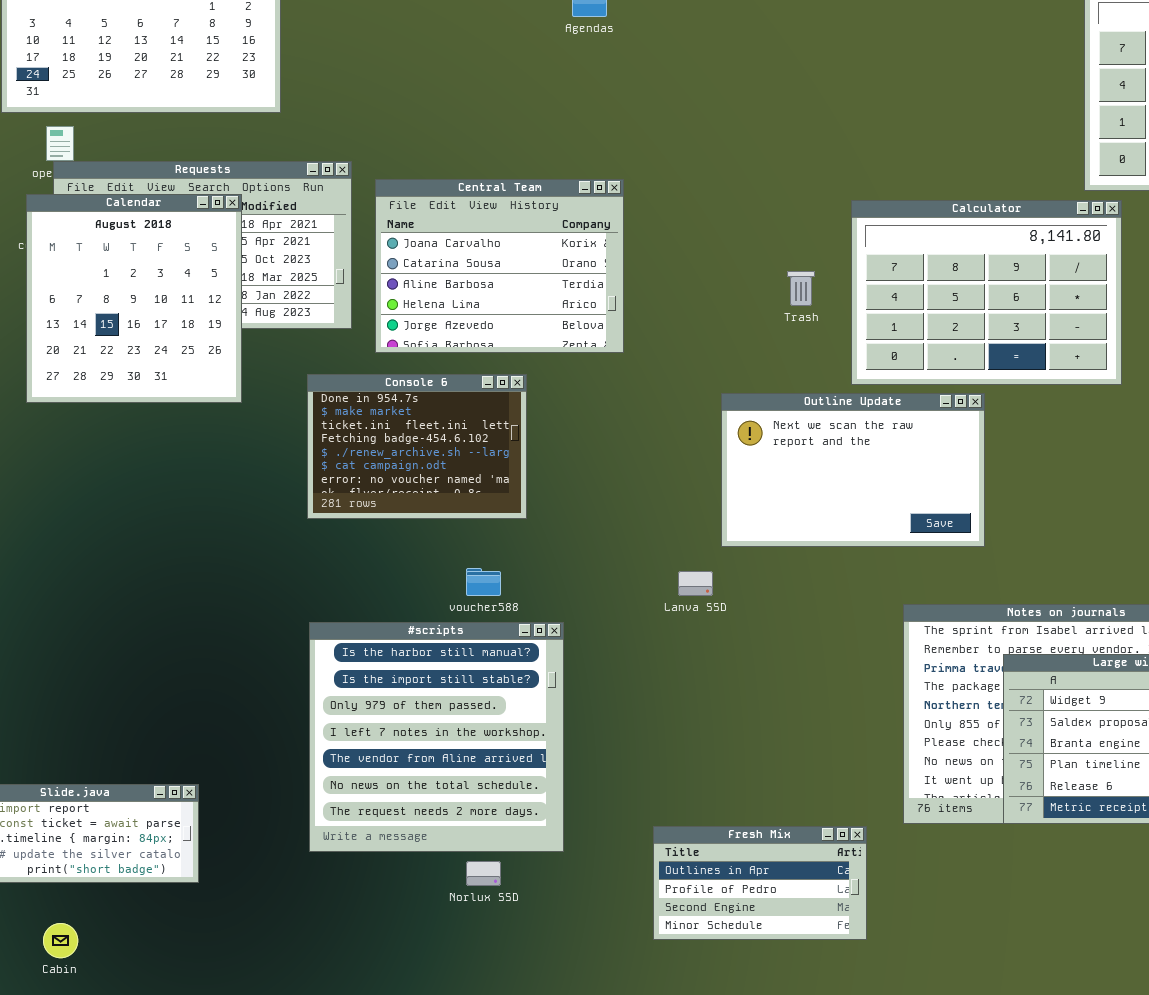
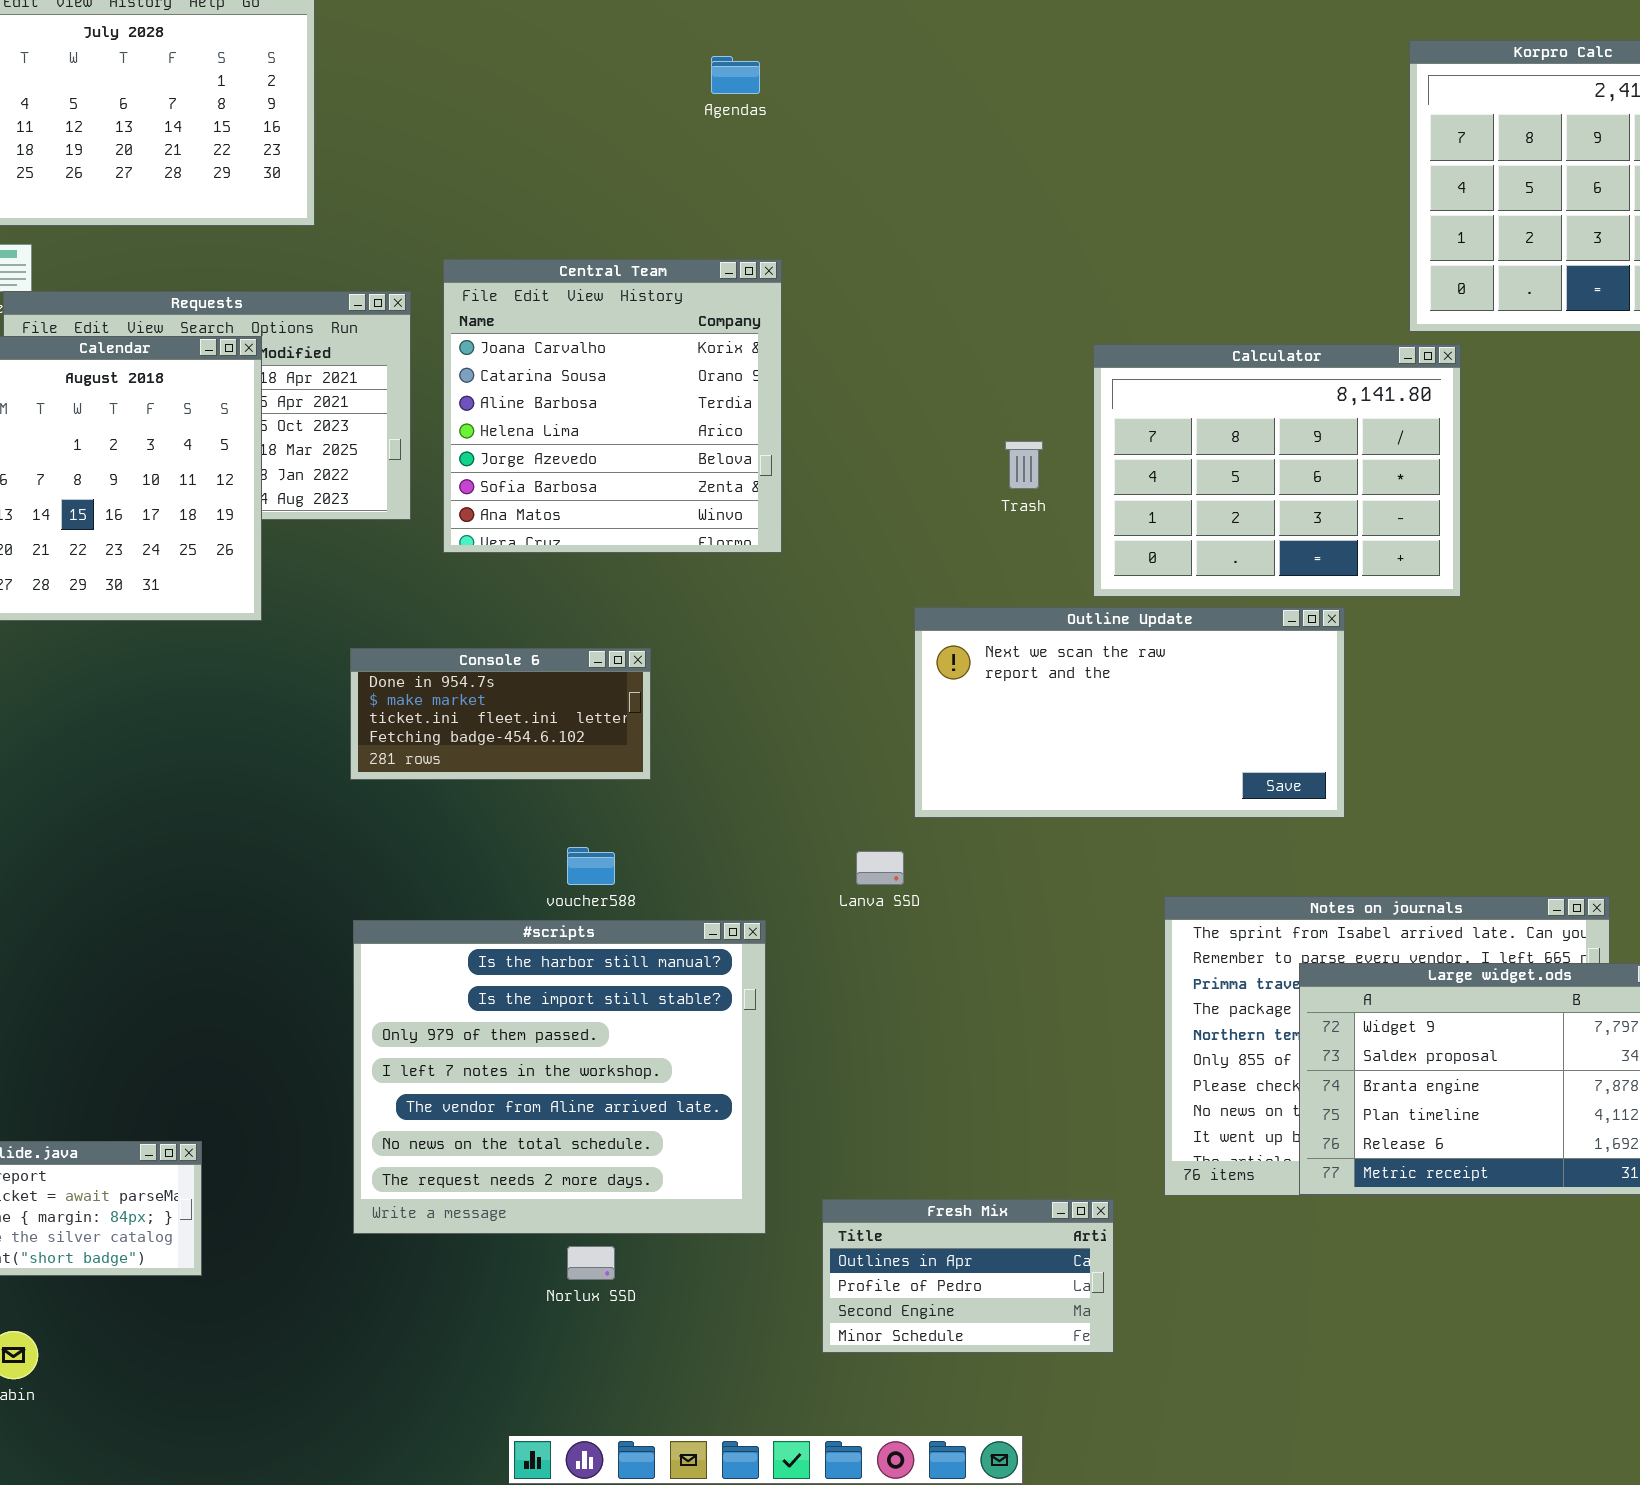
Central Team: [375,179,624,353] -> [443,259,782,553], resized
Console 6: [307,374,527,519] -> [350,648,651,780], resized
Outline Update: [721,393,985,547] -> [914,607,1345,818], resized
#scripts: [309,622,564,852] -> [353,920,766,1234], resized

